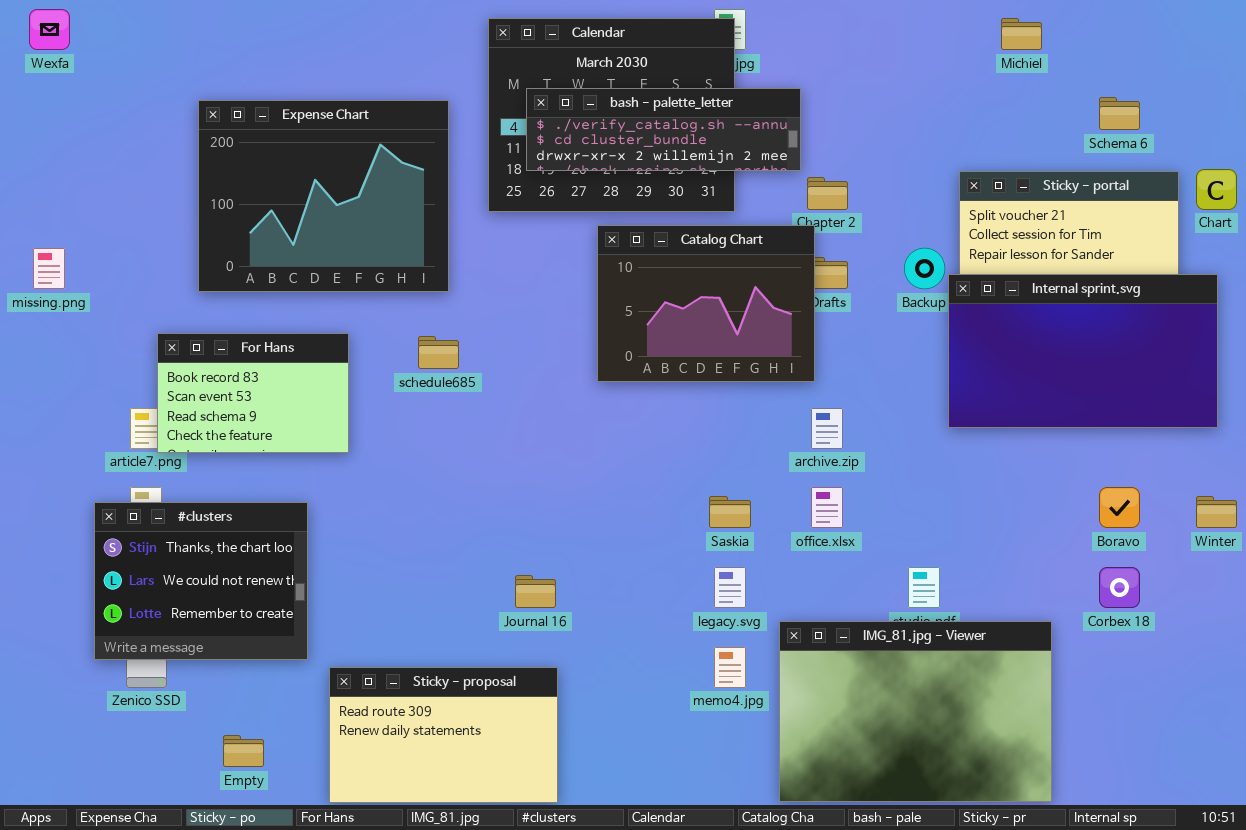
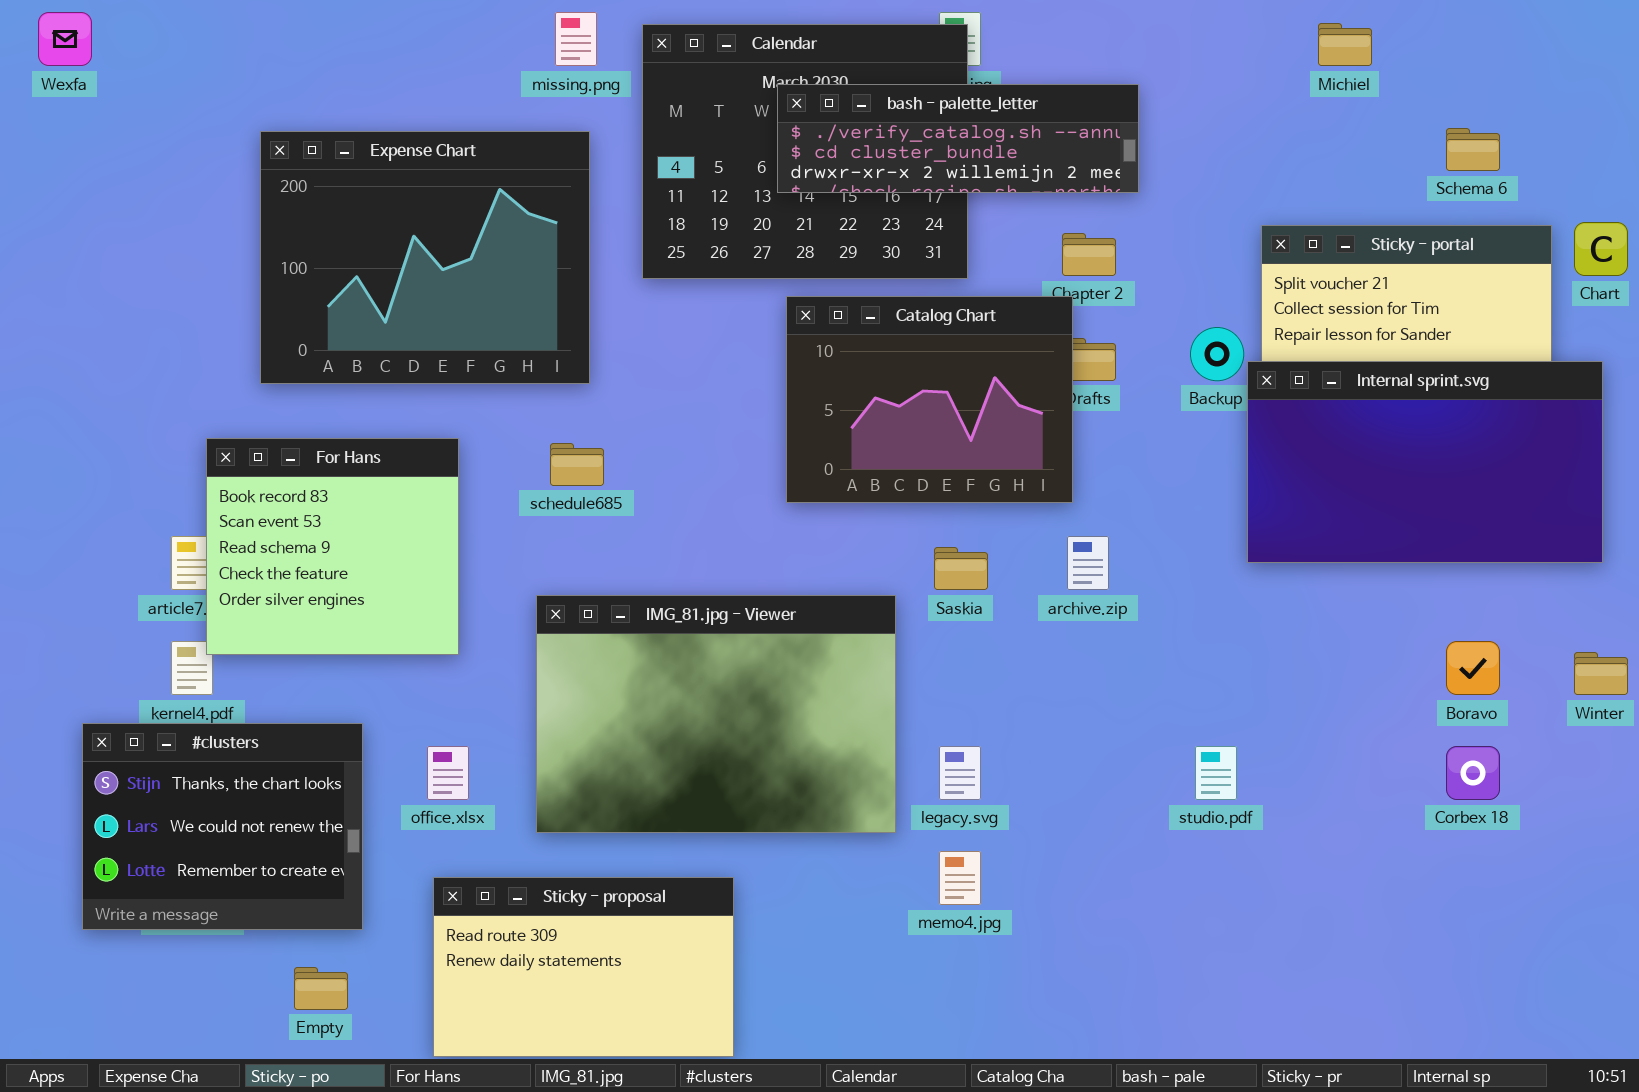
bash - palette_letter: [526,88,801,171] -> [777,84,1139,193], moved
missing.png: [33,248,65,289] -> [555,12,597,66], moved
For Hans: [157,333,349,453] -> [206,438,459,655], resized
office.xlsx: [811,487,843,528] -> [427,746,469,800], moved
Saskia: [709,496,751,528] -> [934,547,988,590], moved
#clusters: [94,502,308,660] -> [82,723,363,930], moved
IMG_81.jpg - Viewer: [779,621,1052,802] -> [536,595,896,833], moved

